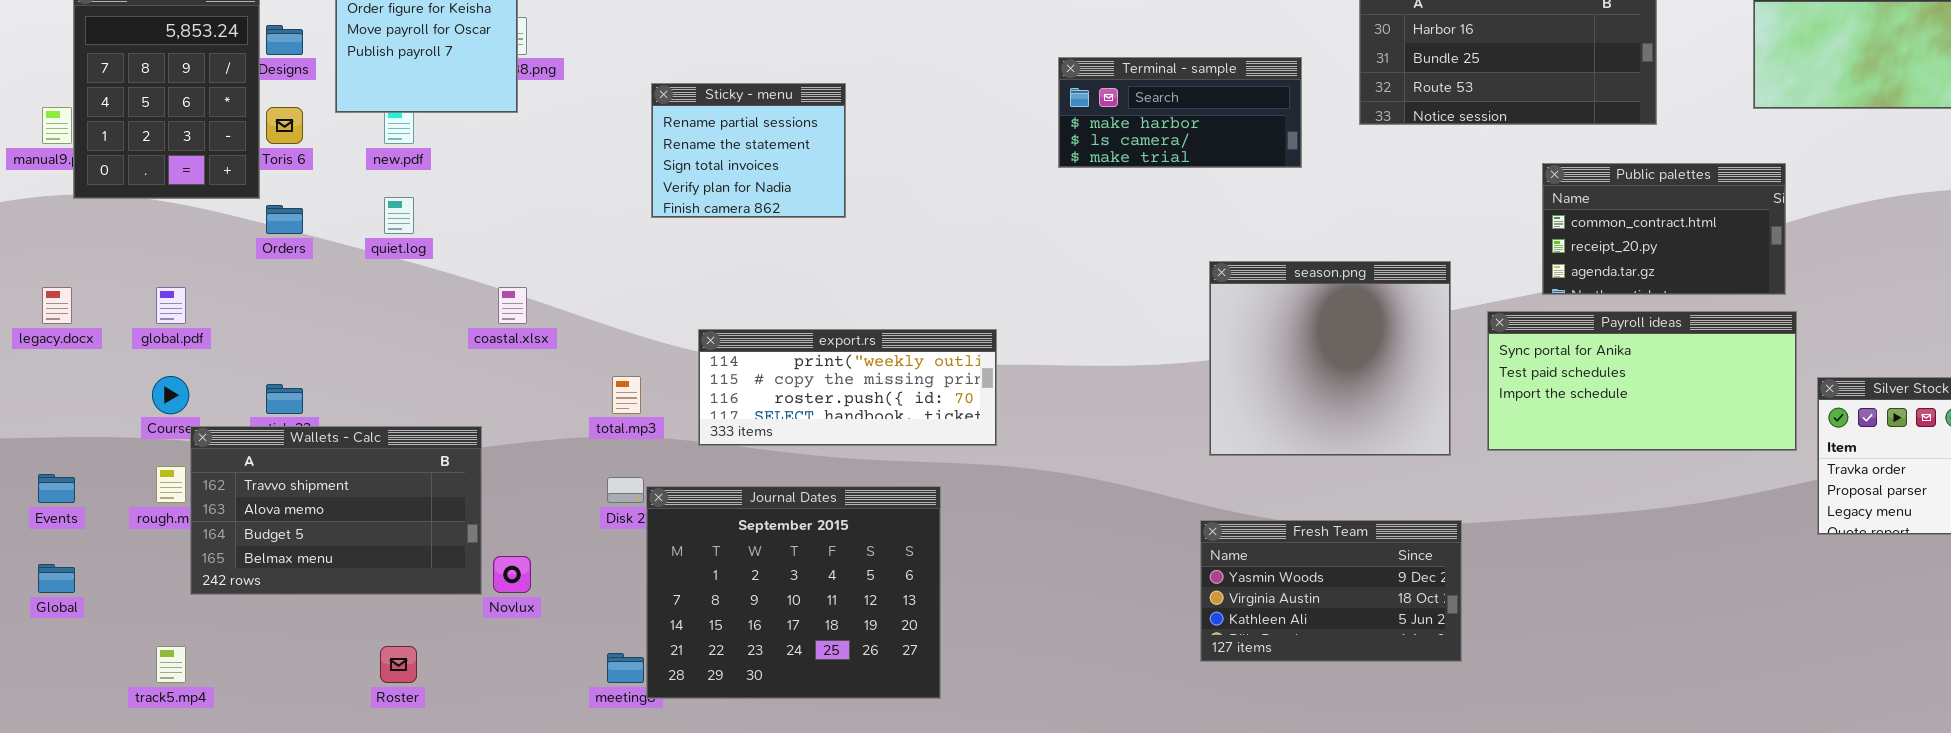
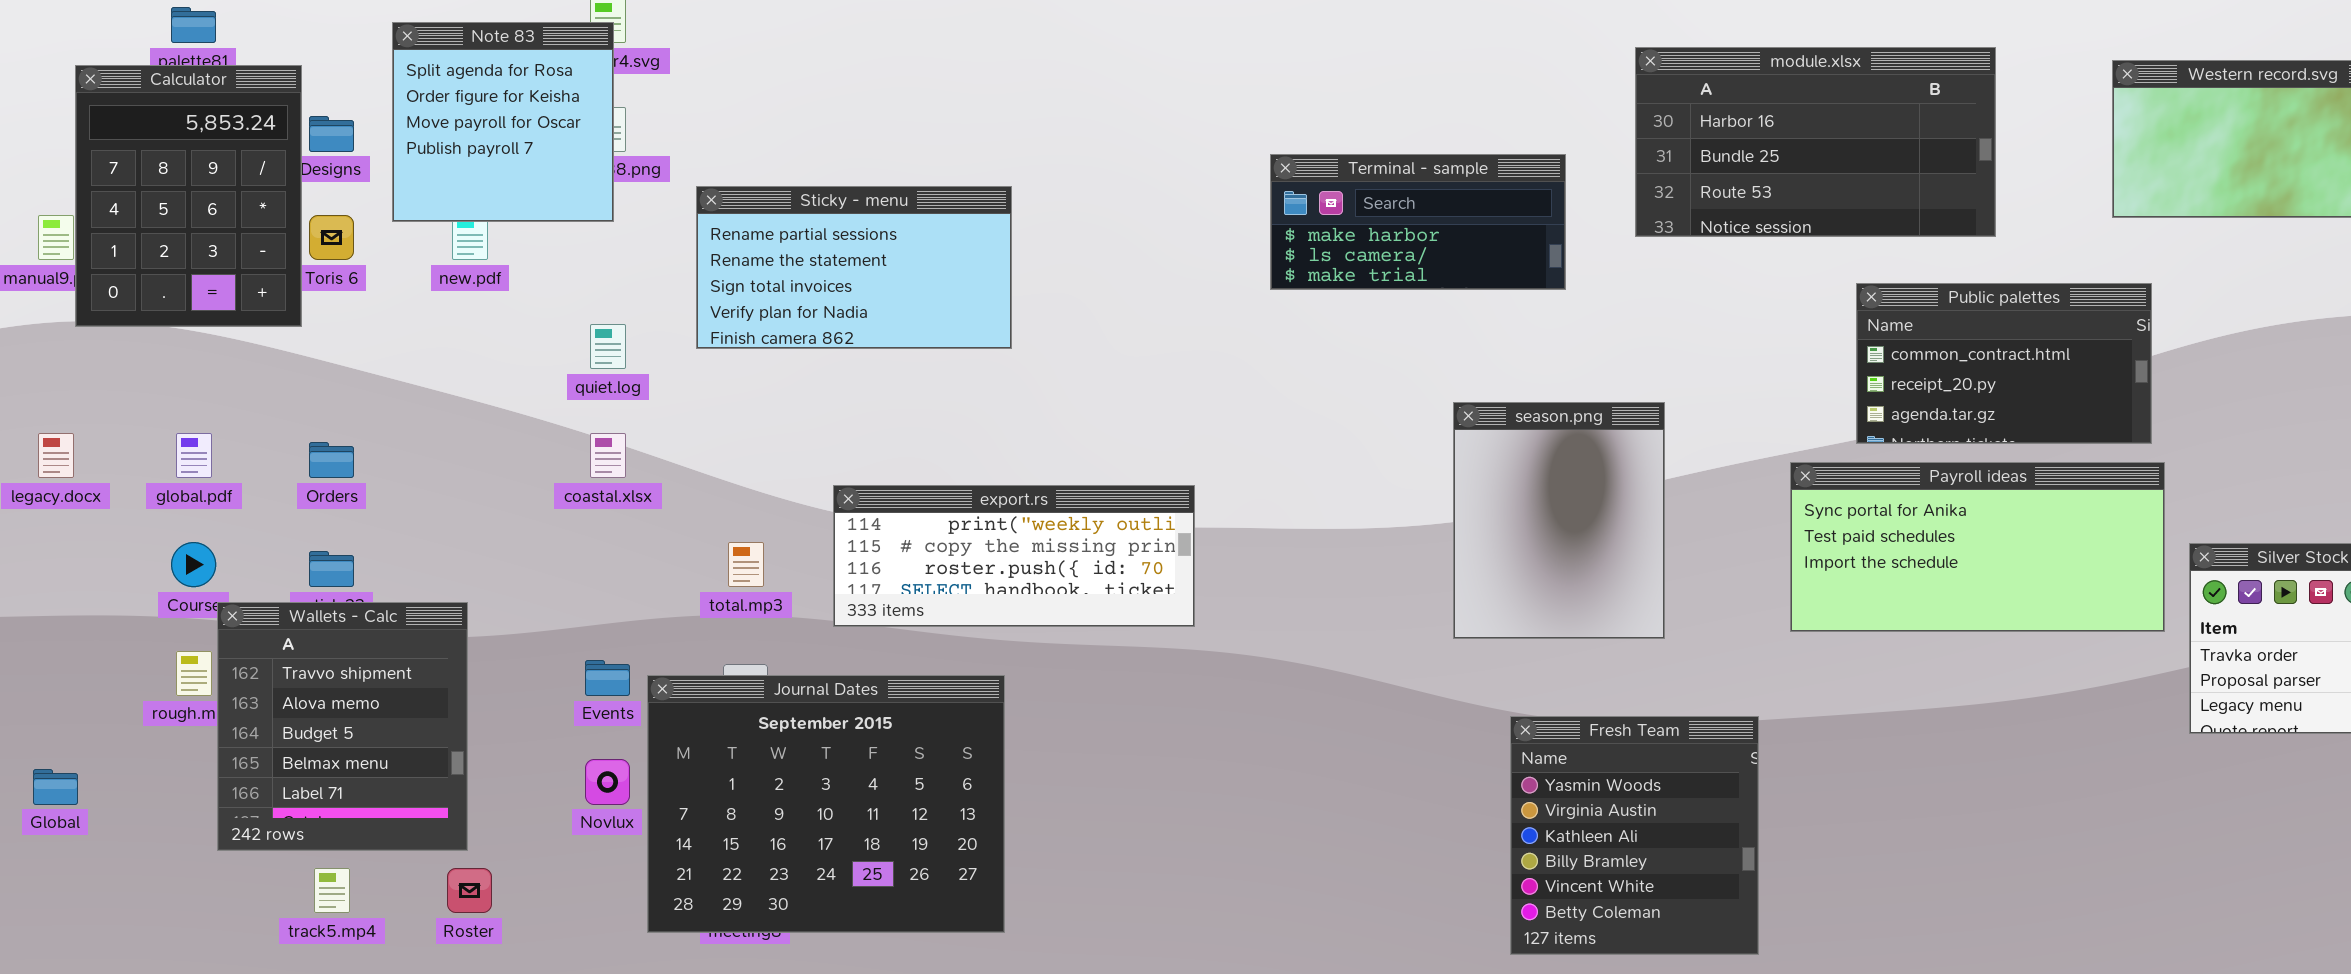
Sticky - menu: [651,83,846,218] -> [696,186,1012,349], resized
quiet.log: [384,197,414,234] -> [590,324,626,369], moved
Orders: [266,205,303,234] -> [309,442,354,478], moved
season.png: [1209,261,1451,456] -> [1453,402,1665,639], resized
Wallets - Calc: [190,426,482,595] -> [217,602,468,851], resized
Events: [38,474,75,503] -> [585,660,630,696], moved
Journal Dates: [646,486,941,699] -> [647,675,1005,933], moved
Fresh Team: [1200,520,1462,662] -> [1510,716,1759,955], resized
track5.mp4: [156,646,186,683] -> [314,868,350,913], moved

